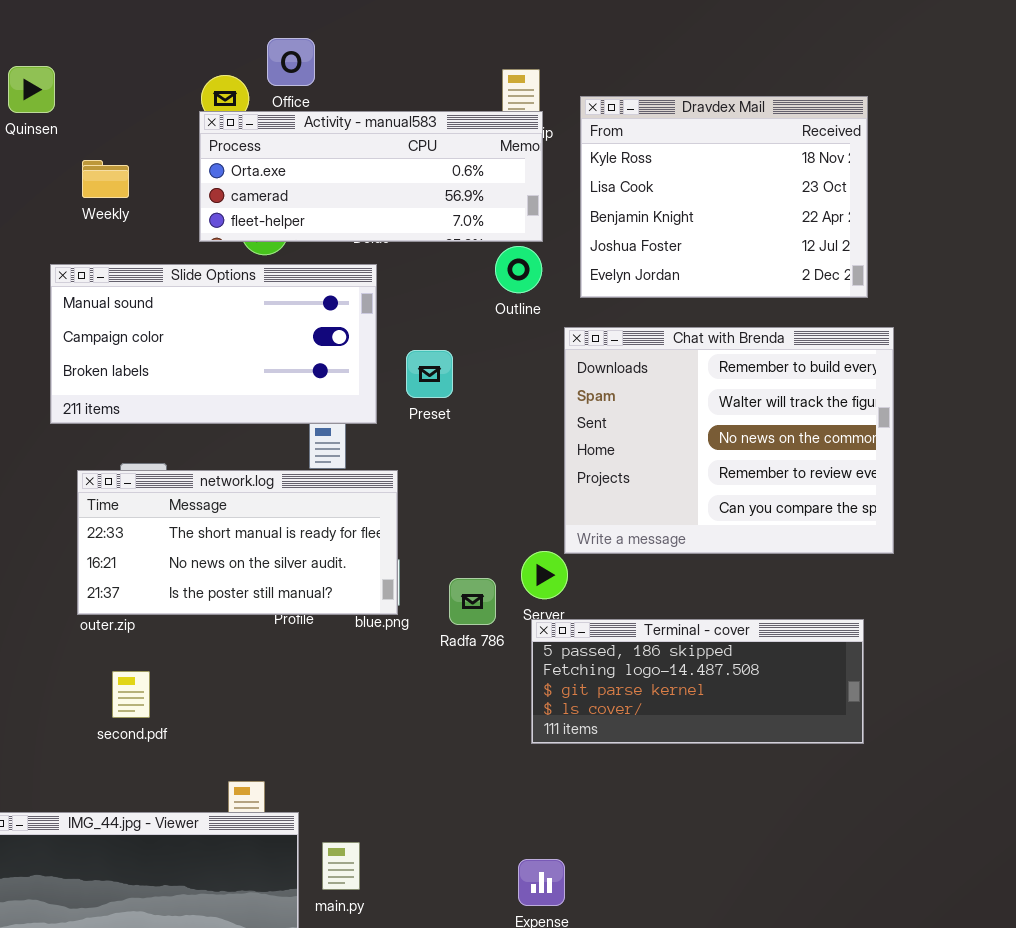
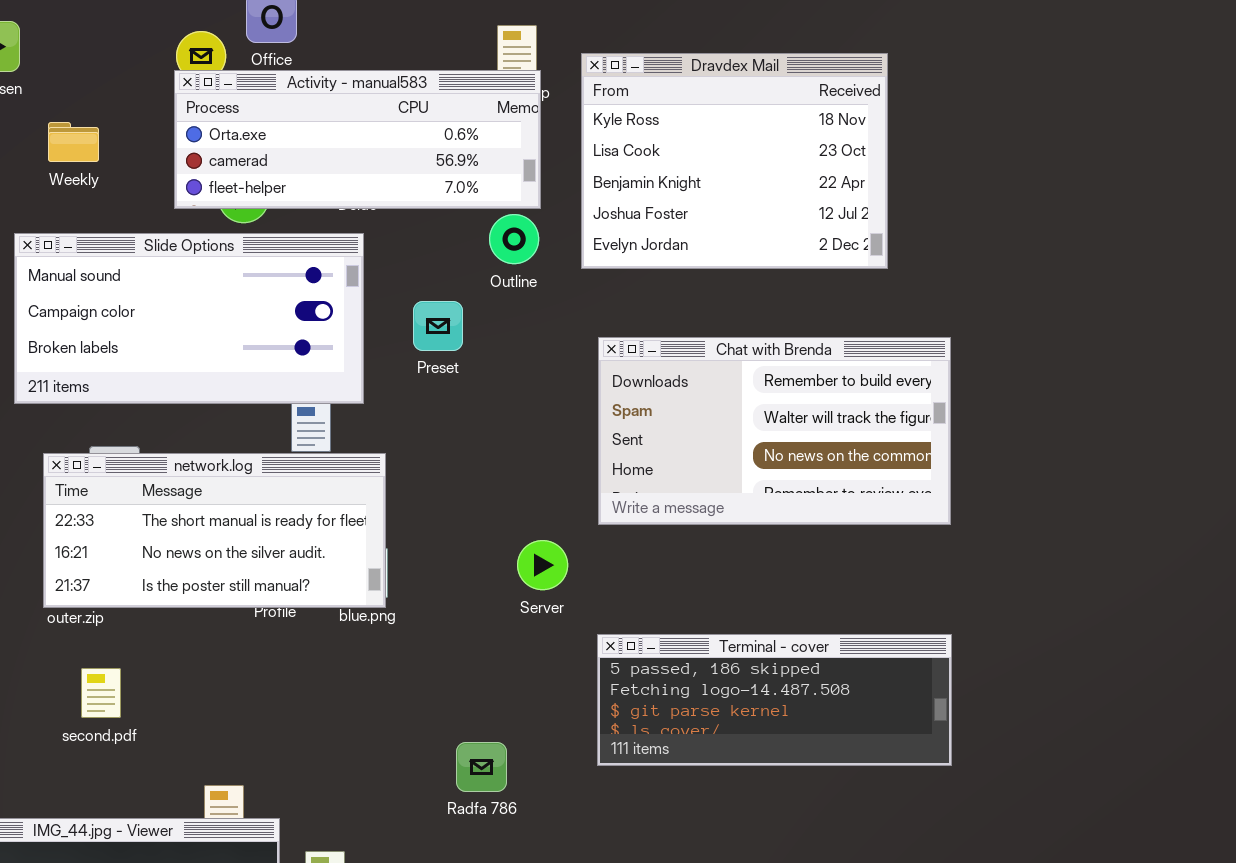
Chat with Brenda: [564,327,894,554] -> [598,337,951,525], moved, resized
Preset: [406,350,453,398] -> [413,301,463,351], moved
Radfa 786: [449,578,496,625] -> [456,742,507,792], moved
Terminal - cover: [531,619,864,744] -> [597,634,952,766], moved

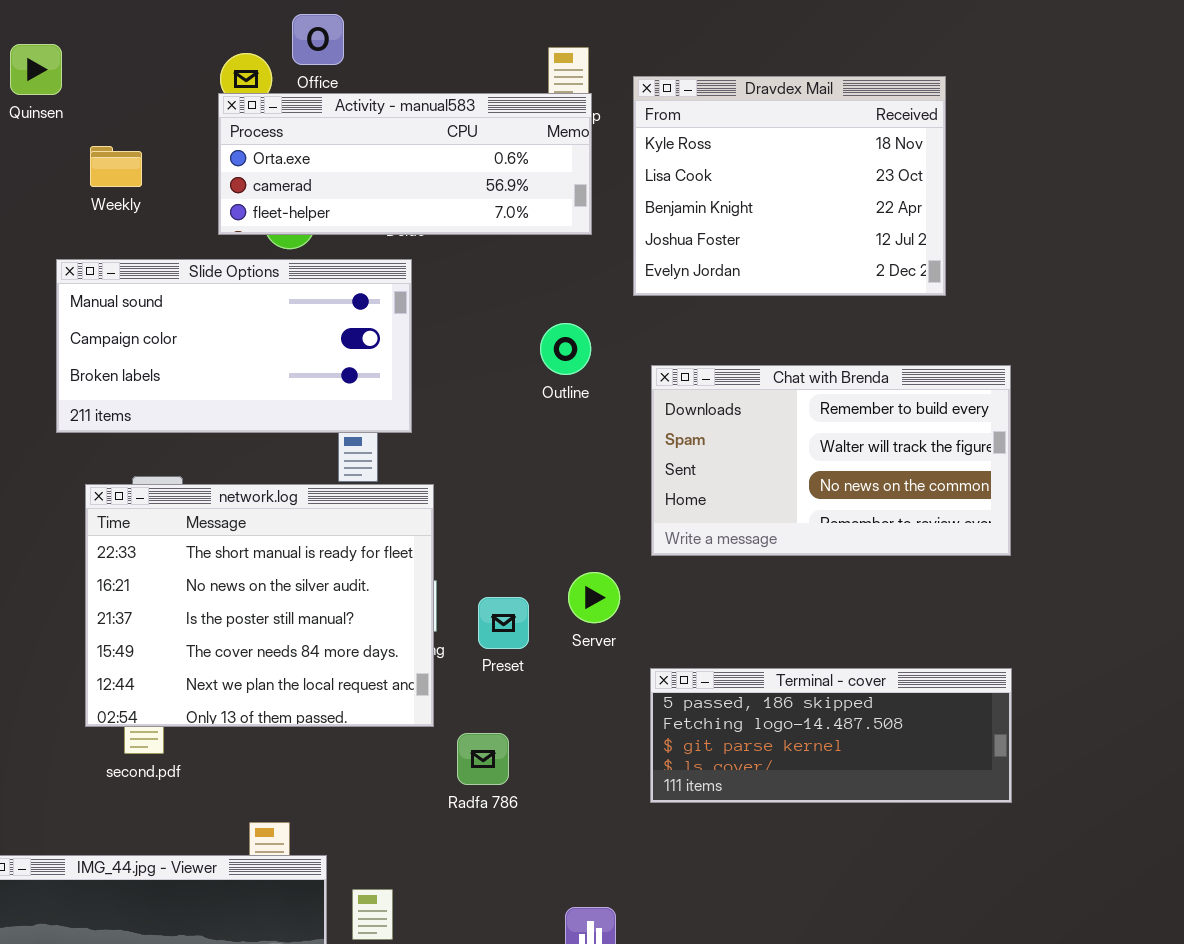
Outline: [489,214,539,264] -> [540,323,591,375], moved
Preset: [413,301,463,351] -> [478,597,529,649], moved
network.log: [43,453,386,608] -> [85,484,434,727], resized
Radfa 786: [456,742,507,792] -> [457,733,509,785], moved

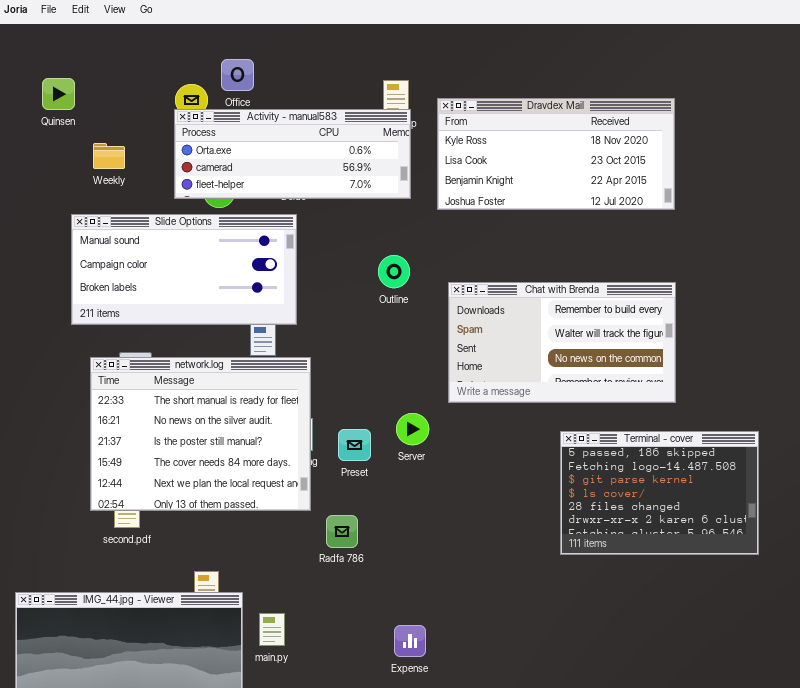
Dravdex Mail: [633,76,946,296] -> [437,98,675,210], resized
Terminal - cover: [650,668,1012,803] -> [560,431,759,555], moved, resized

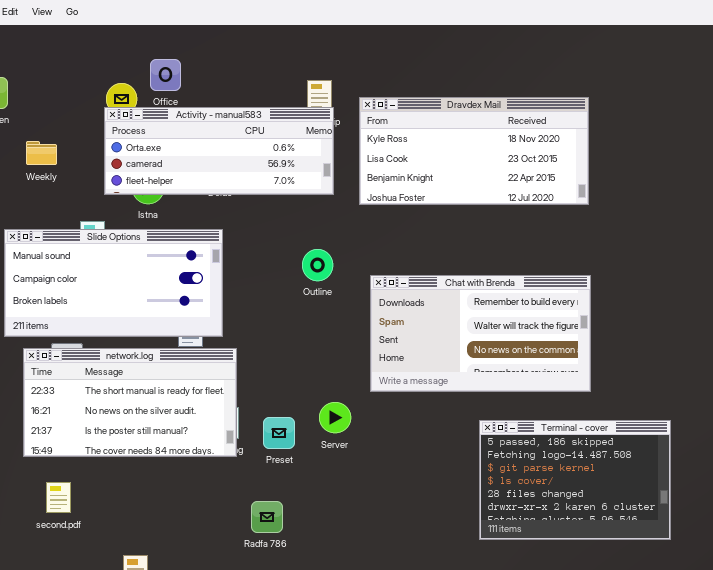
Slide Options: [71,214,297,325] -> [4,229,223,337], moved
network.log: [90,357,311,511] -> [23,348,237,457], resized

